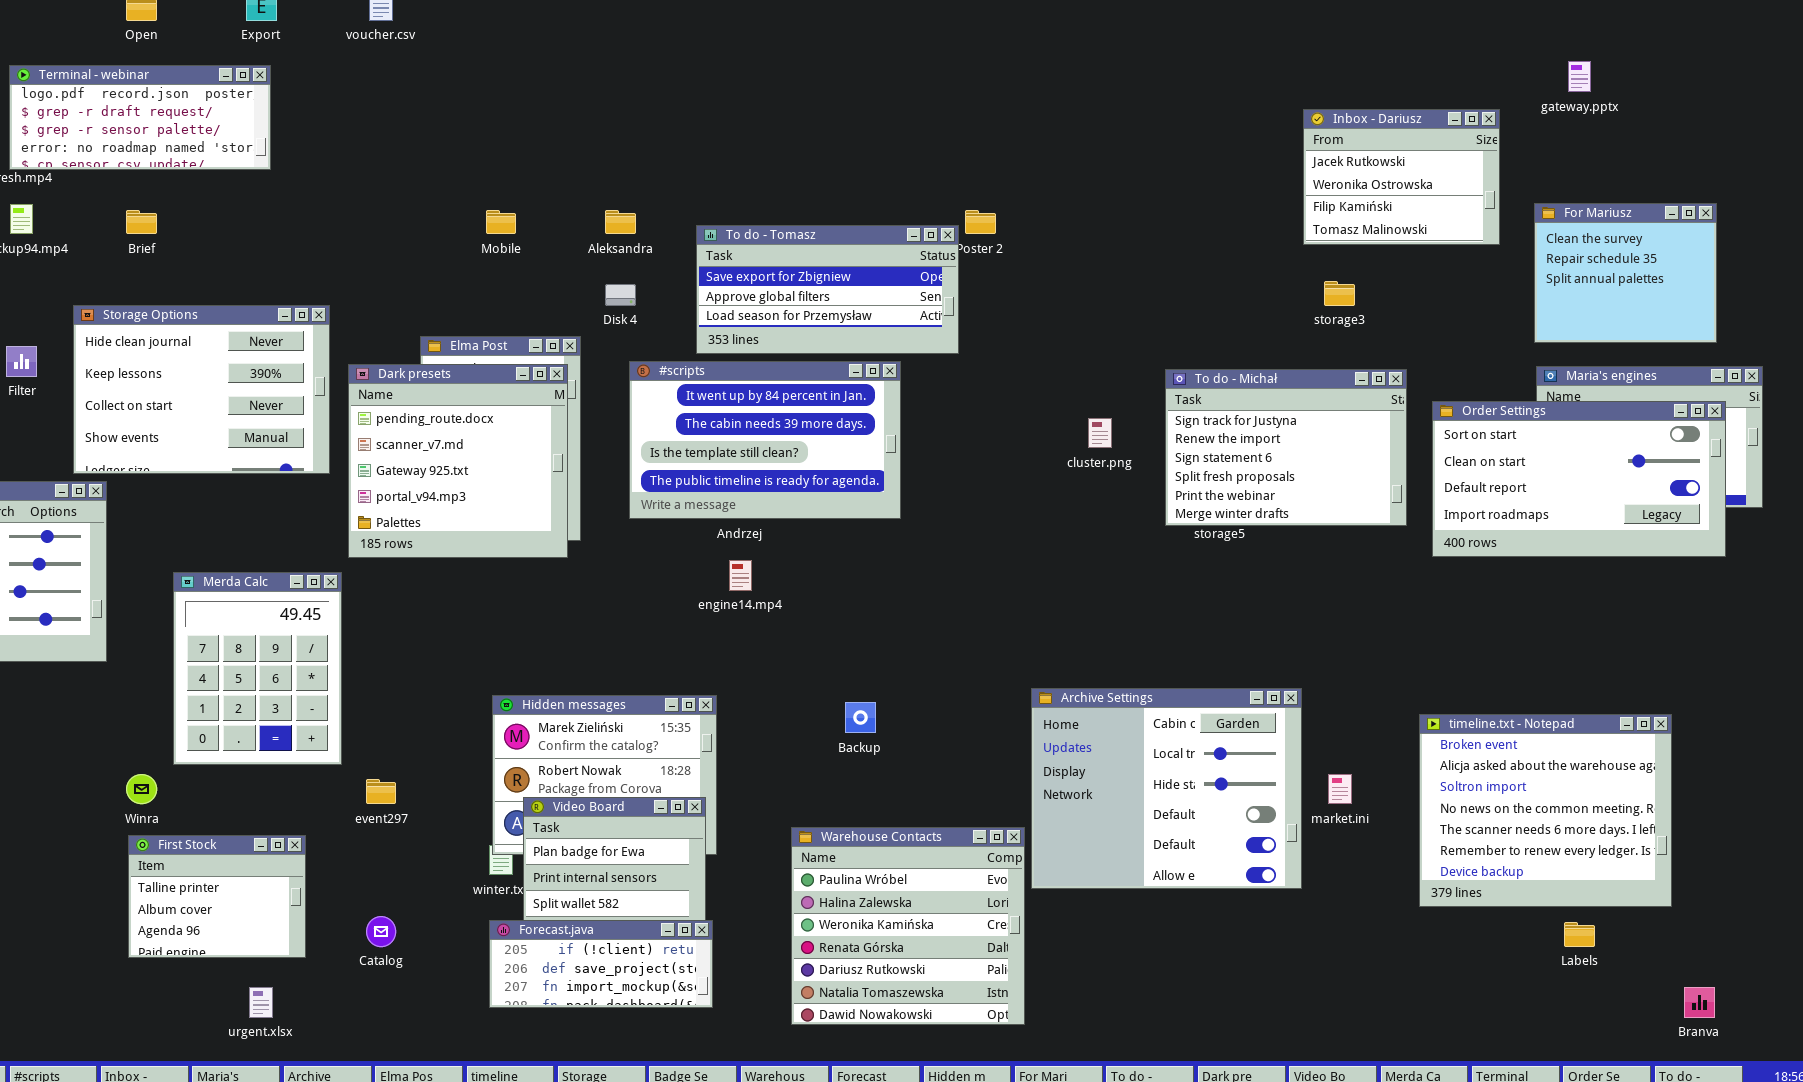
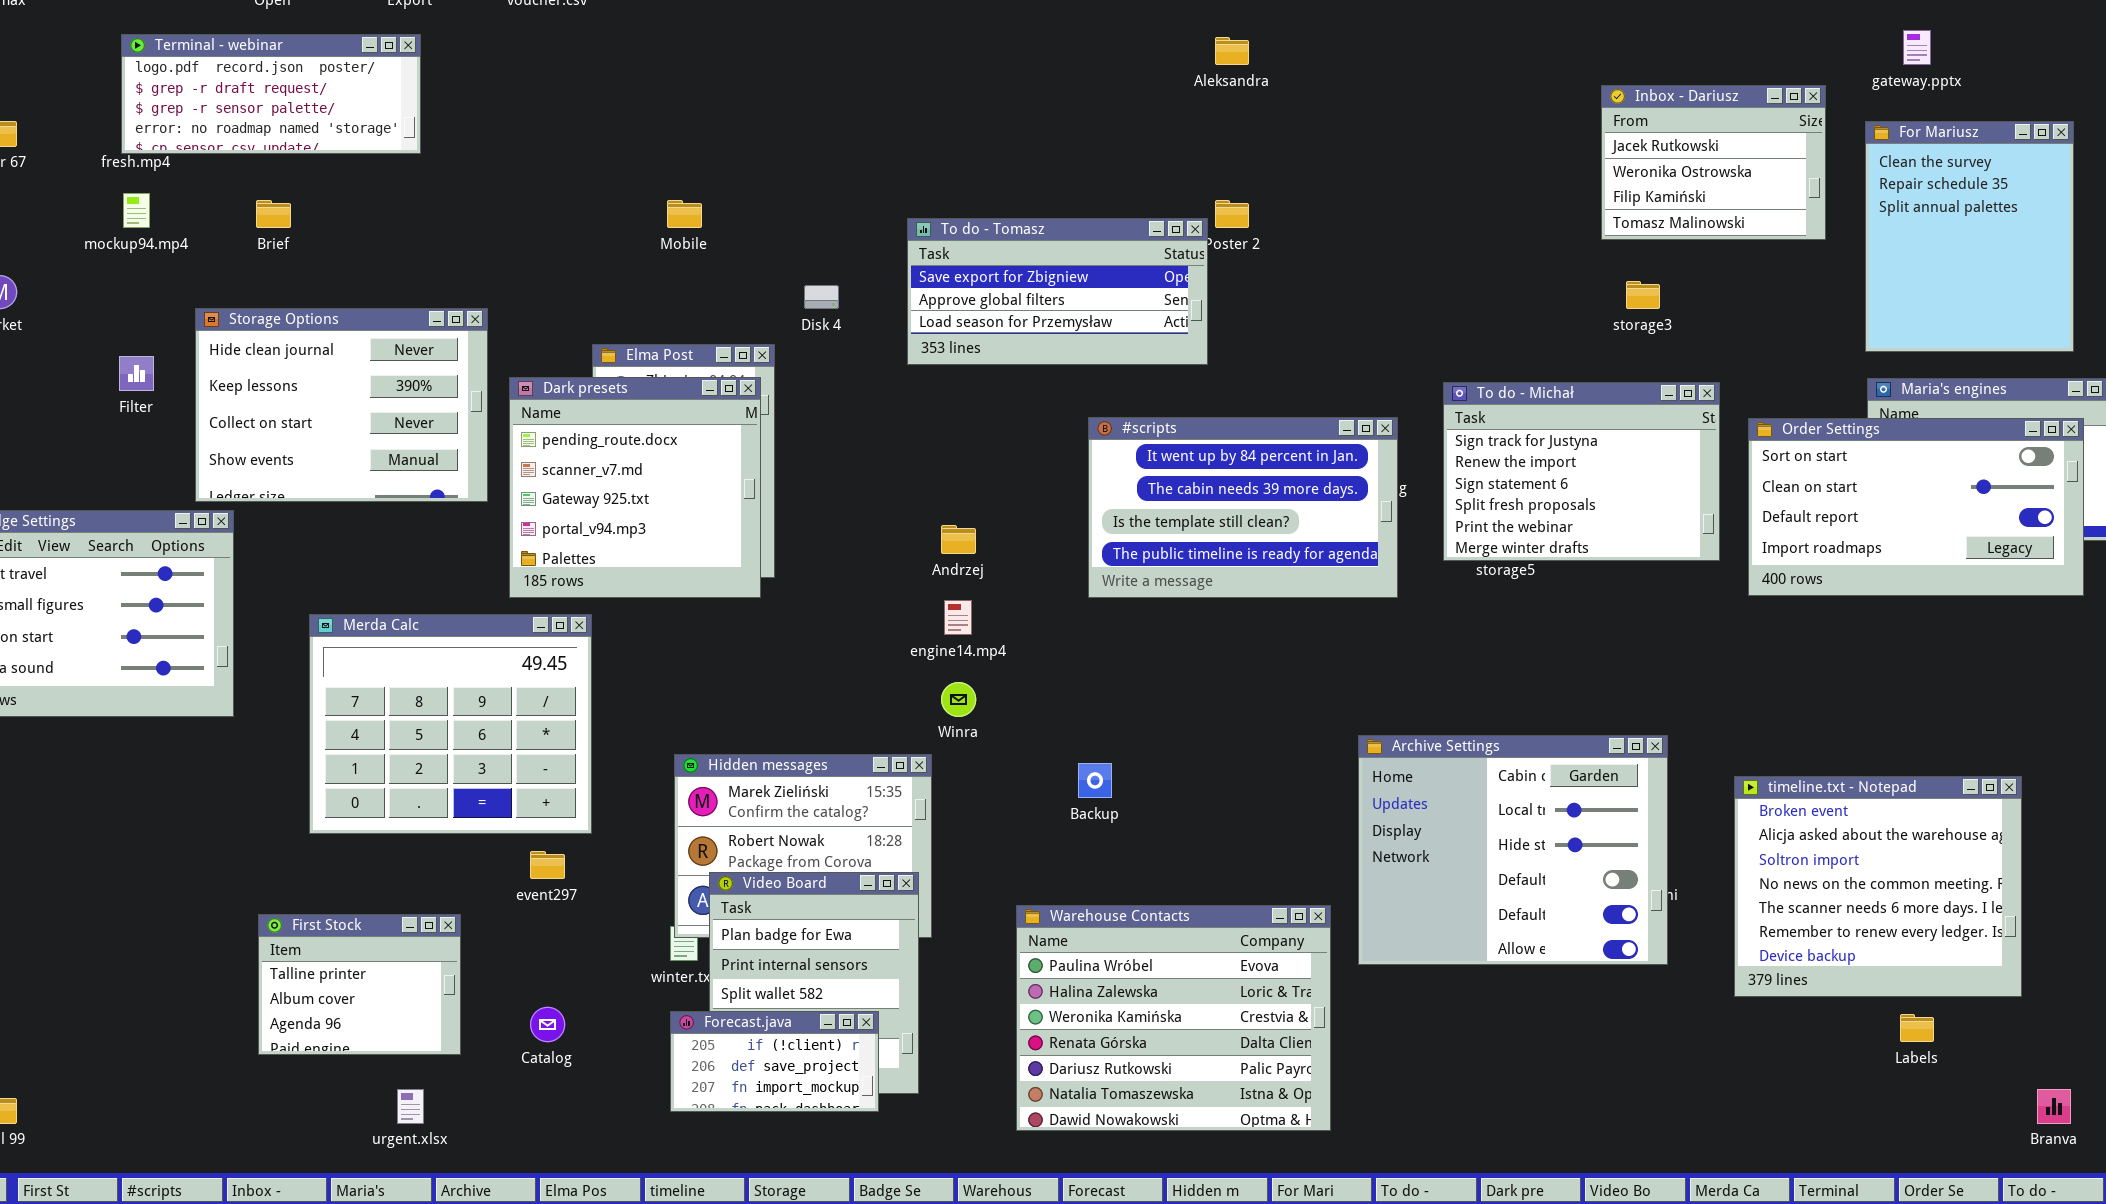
For Mariusz: [1534,203,1717,343] -> [1865,121,2074,352], resized
Aleksandra: [605,210,636,234] -> [1215,37,1249,65], moved
#scripts: [629,361,901,519] -> [1088,417,1398,598], moved
Merda Calc: [173,572,342,765] -> [309,614,592,834], resized
Archive Settings: [1031,688,1302,889] -> [1358,735,1668,965], moved
Winra: [126,774,157,804] -> [941,682,976,717], moved
Warehouse Contacts: [791,827,1025,1025] -> [1016,905,1331,1131], resized
Forecast.java: [489,920,713,1008] -> [670,1011,879,1112], resized

